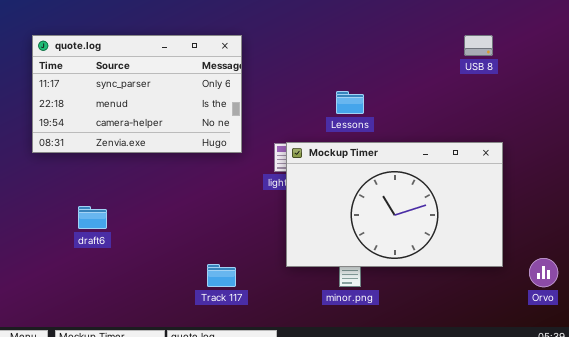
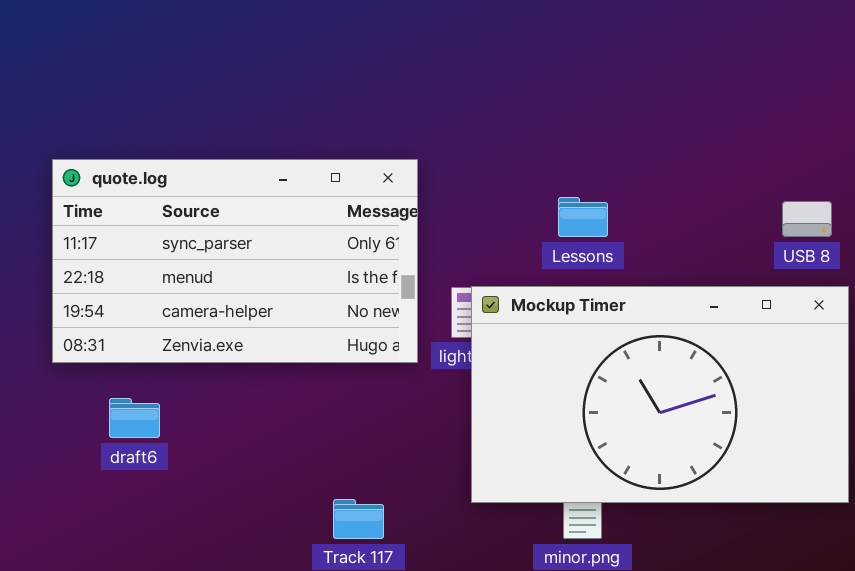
quote.log: [32,35,242,153] -> [52,159,418,363], moved
USB 8: [464,35,493,56] -> [782,201,832,237], moved

